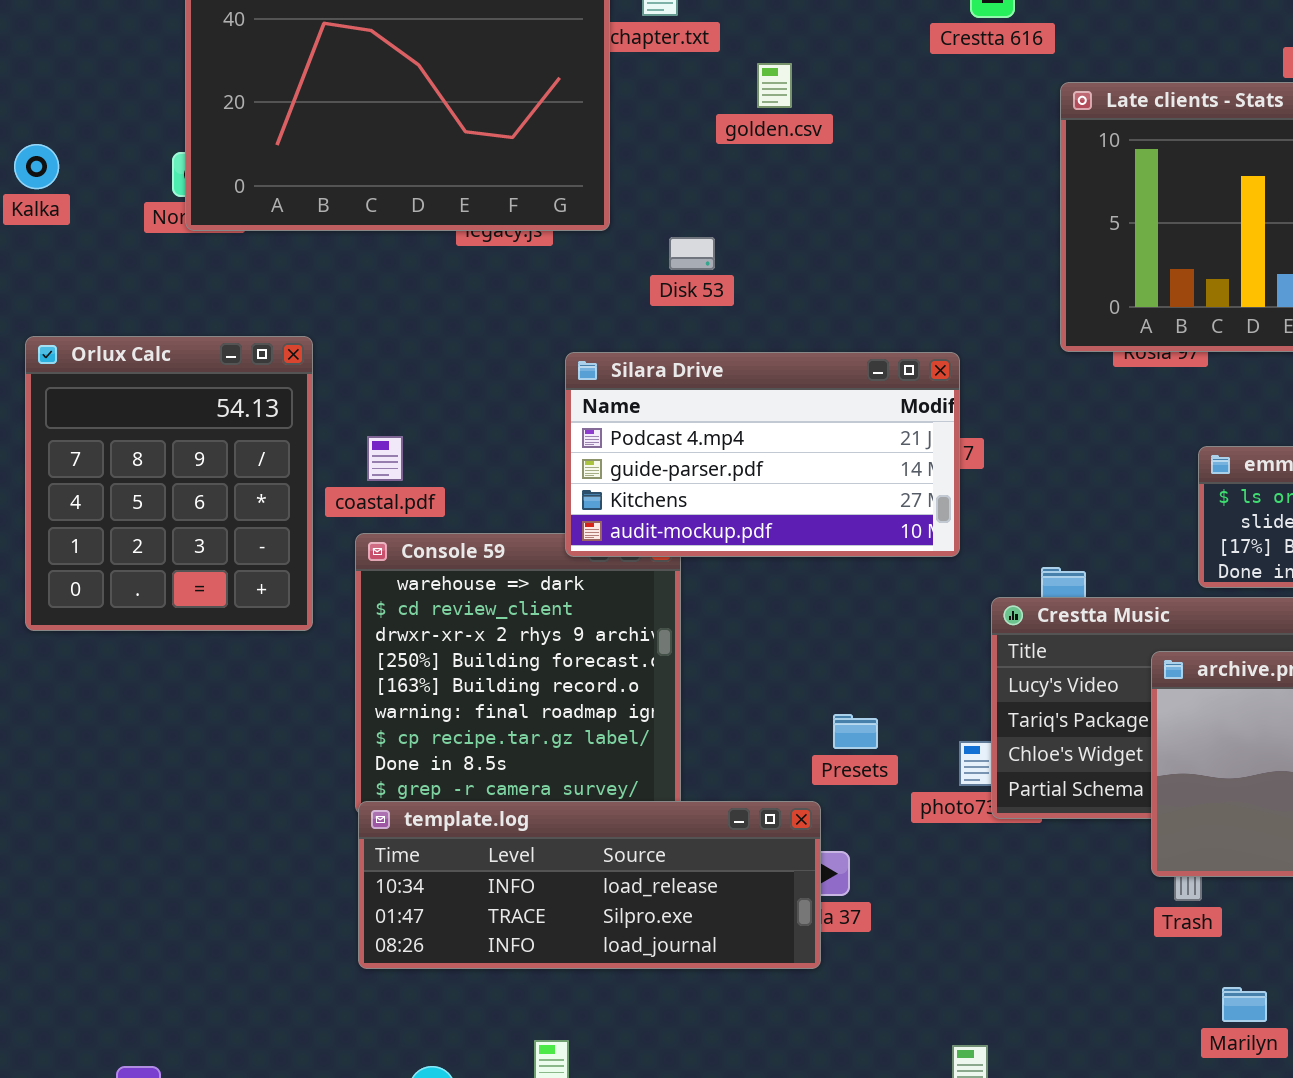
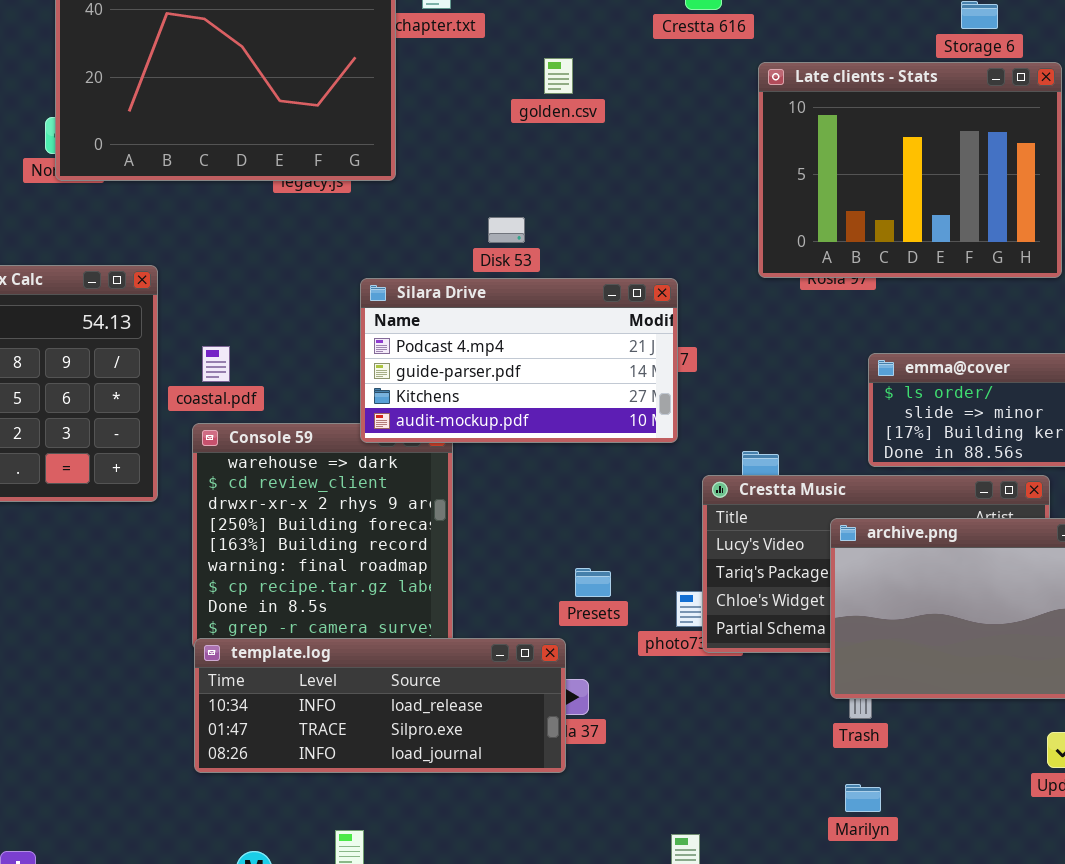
golden.csv: [757,63,792,108] -> [544,58,573,94], moved
Disk 53: [669,237,715,270] -> [488,217,525,243], moved
Marilyn: [1222,987,1267,1022] -> [845,784,881,812], moved

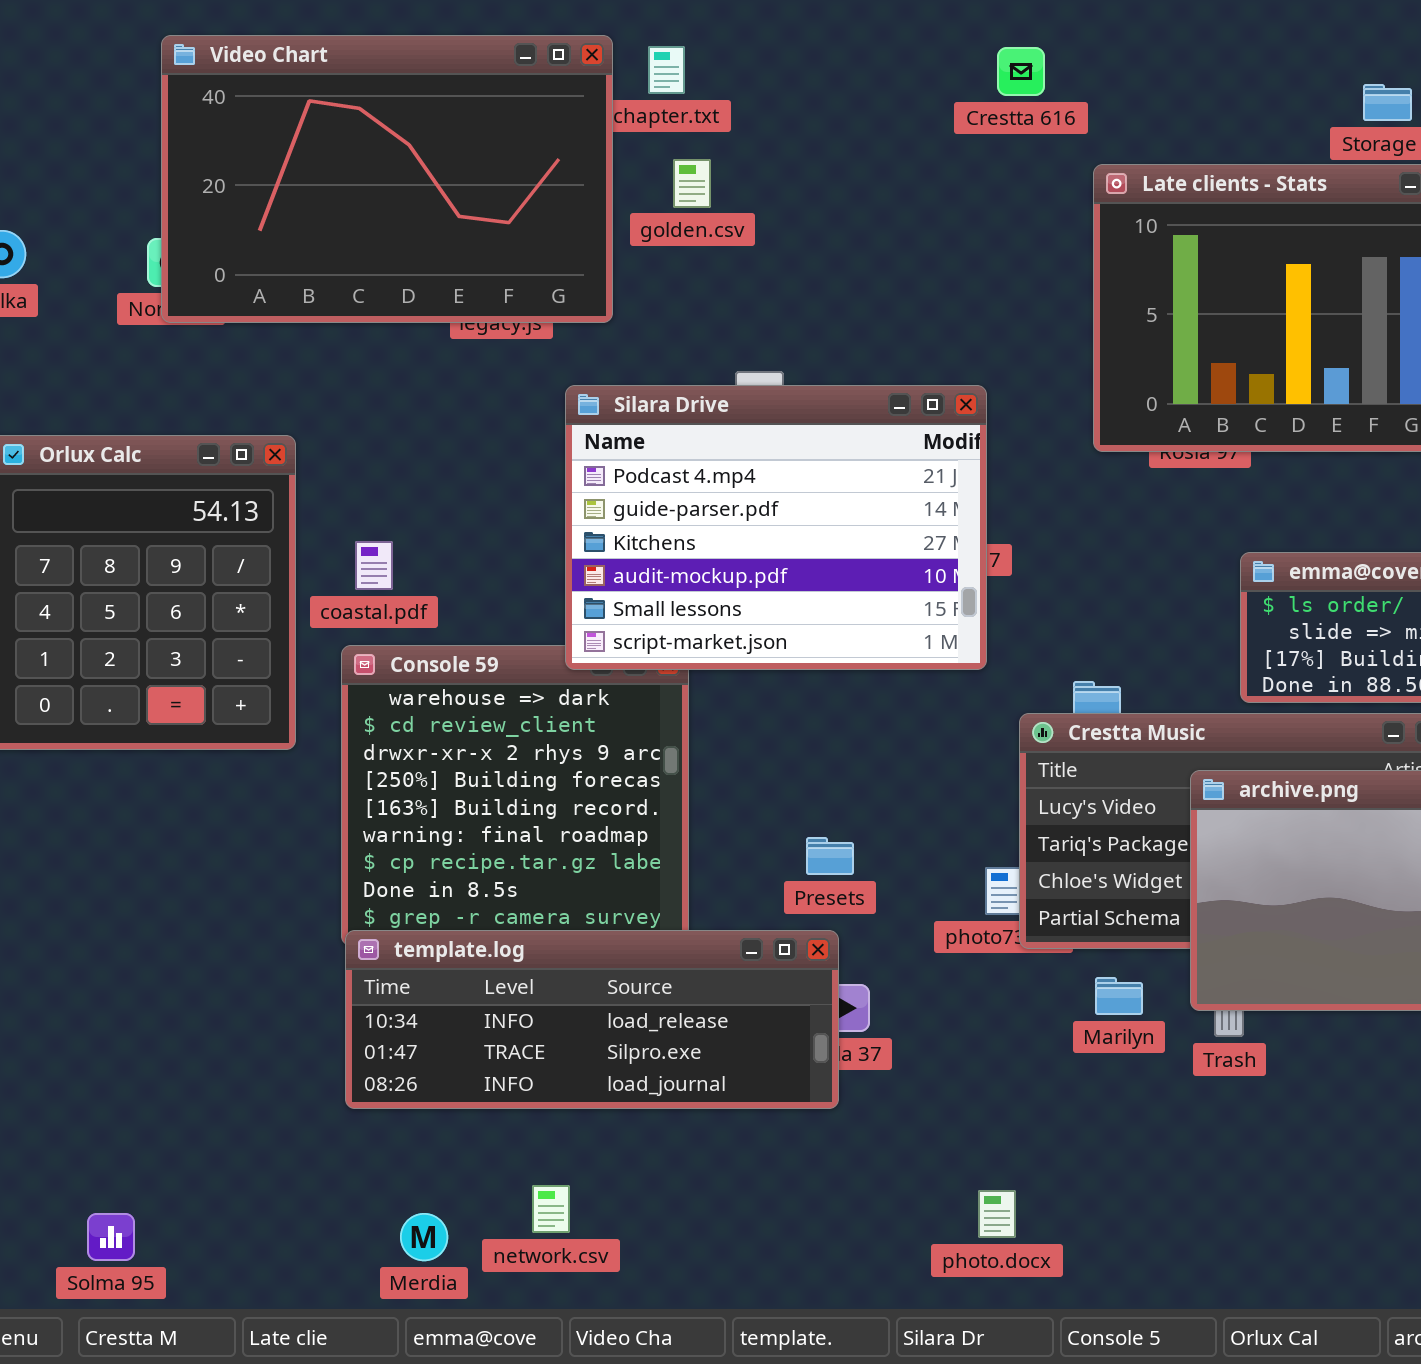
golden.csv: [544,58,573,94] -> [673,159,711,208], moved
Silara Drive: [360,278,678,443] -> [565,385,987,670], resized
Presets: [575,568,611,597] -> [806,837,854,875], moved
Marilyn: [845,784,881,812] -> [1095,977,1143,1015], moved

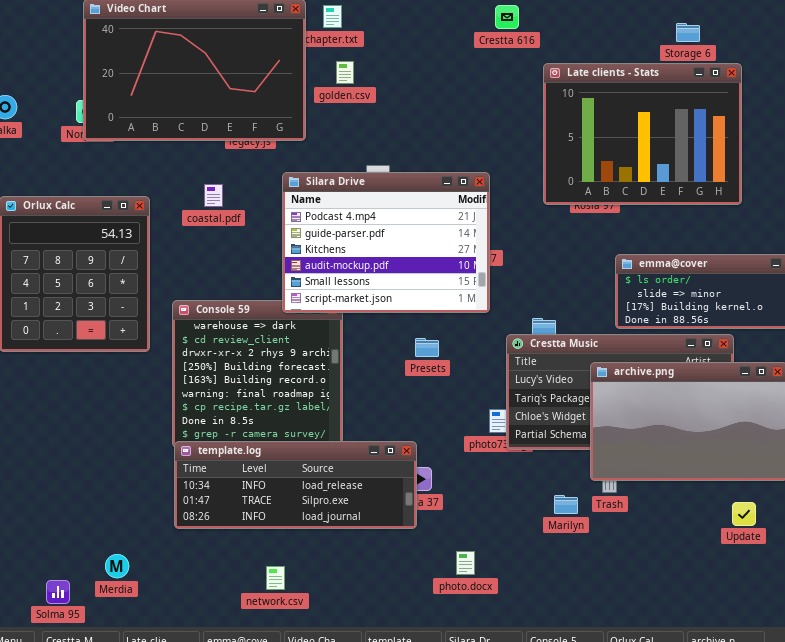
coastal.pdf: [355,541,393,590] -> [204,184,223,207], moved
Presets: [806,837,854,875] -> [415,338,439,357], moved
Marilyn: [1095,977,1143,1015] -> [554,495,578,514], moved
photo.docx: [978,1190,1016,1238] -> [456,551,475,575], moved
Merdia: [400,1213,448,1261] -> [105,554,129,578], moved

